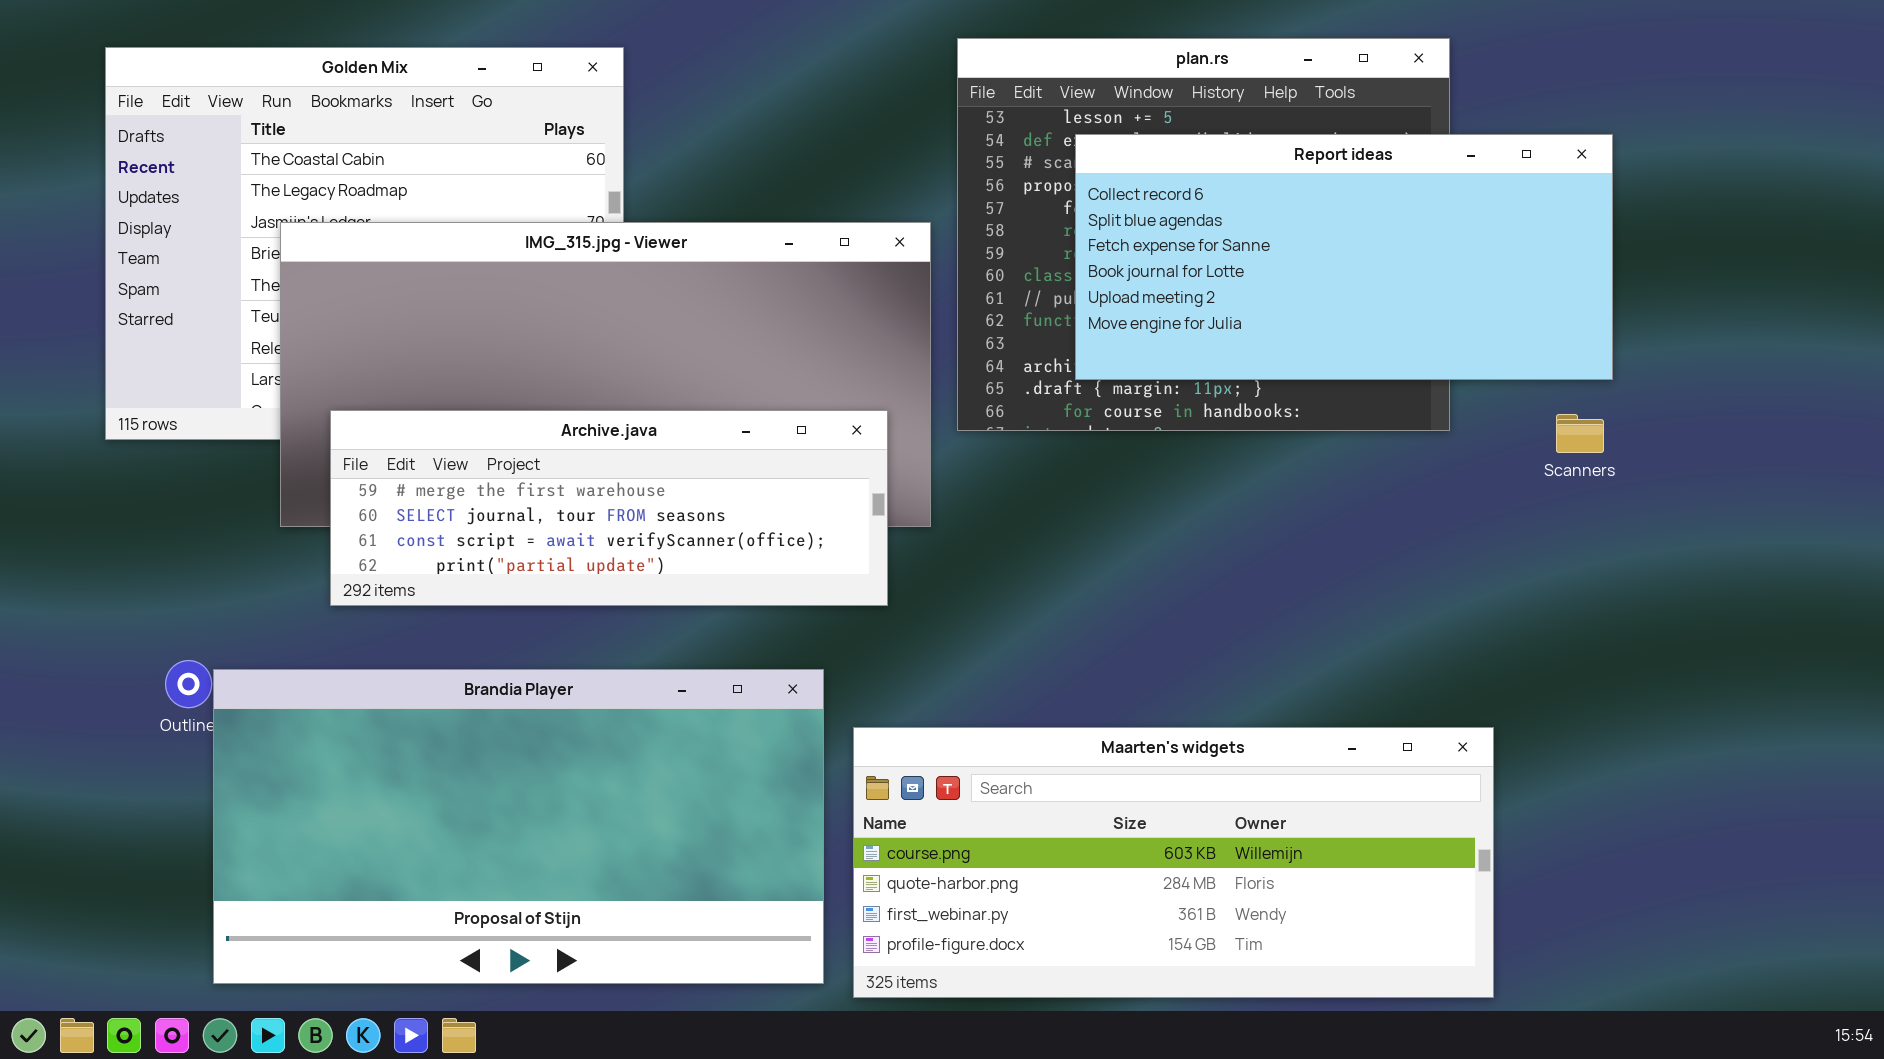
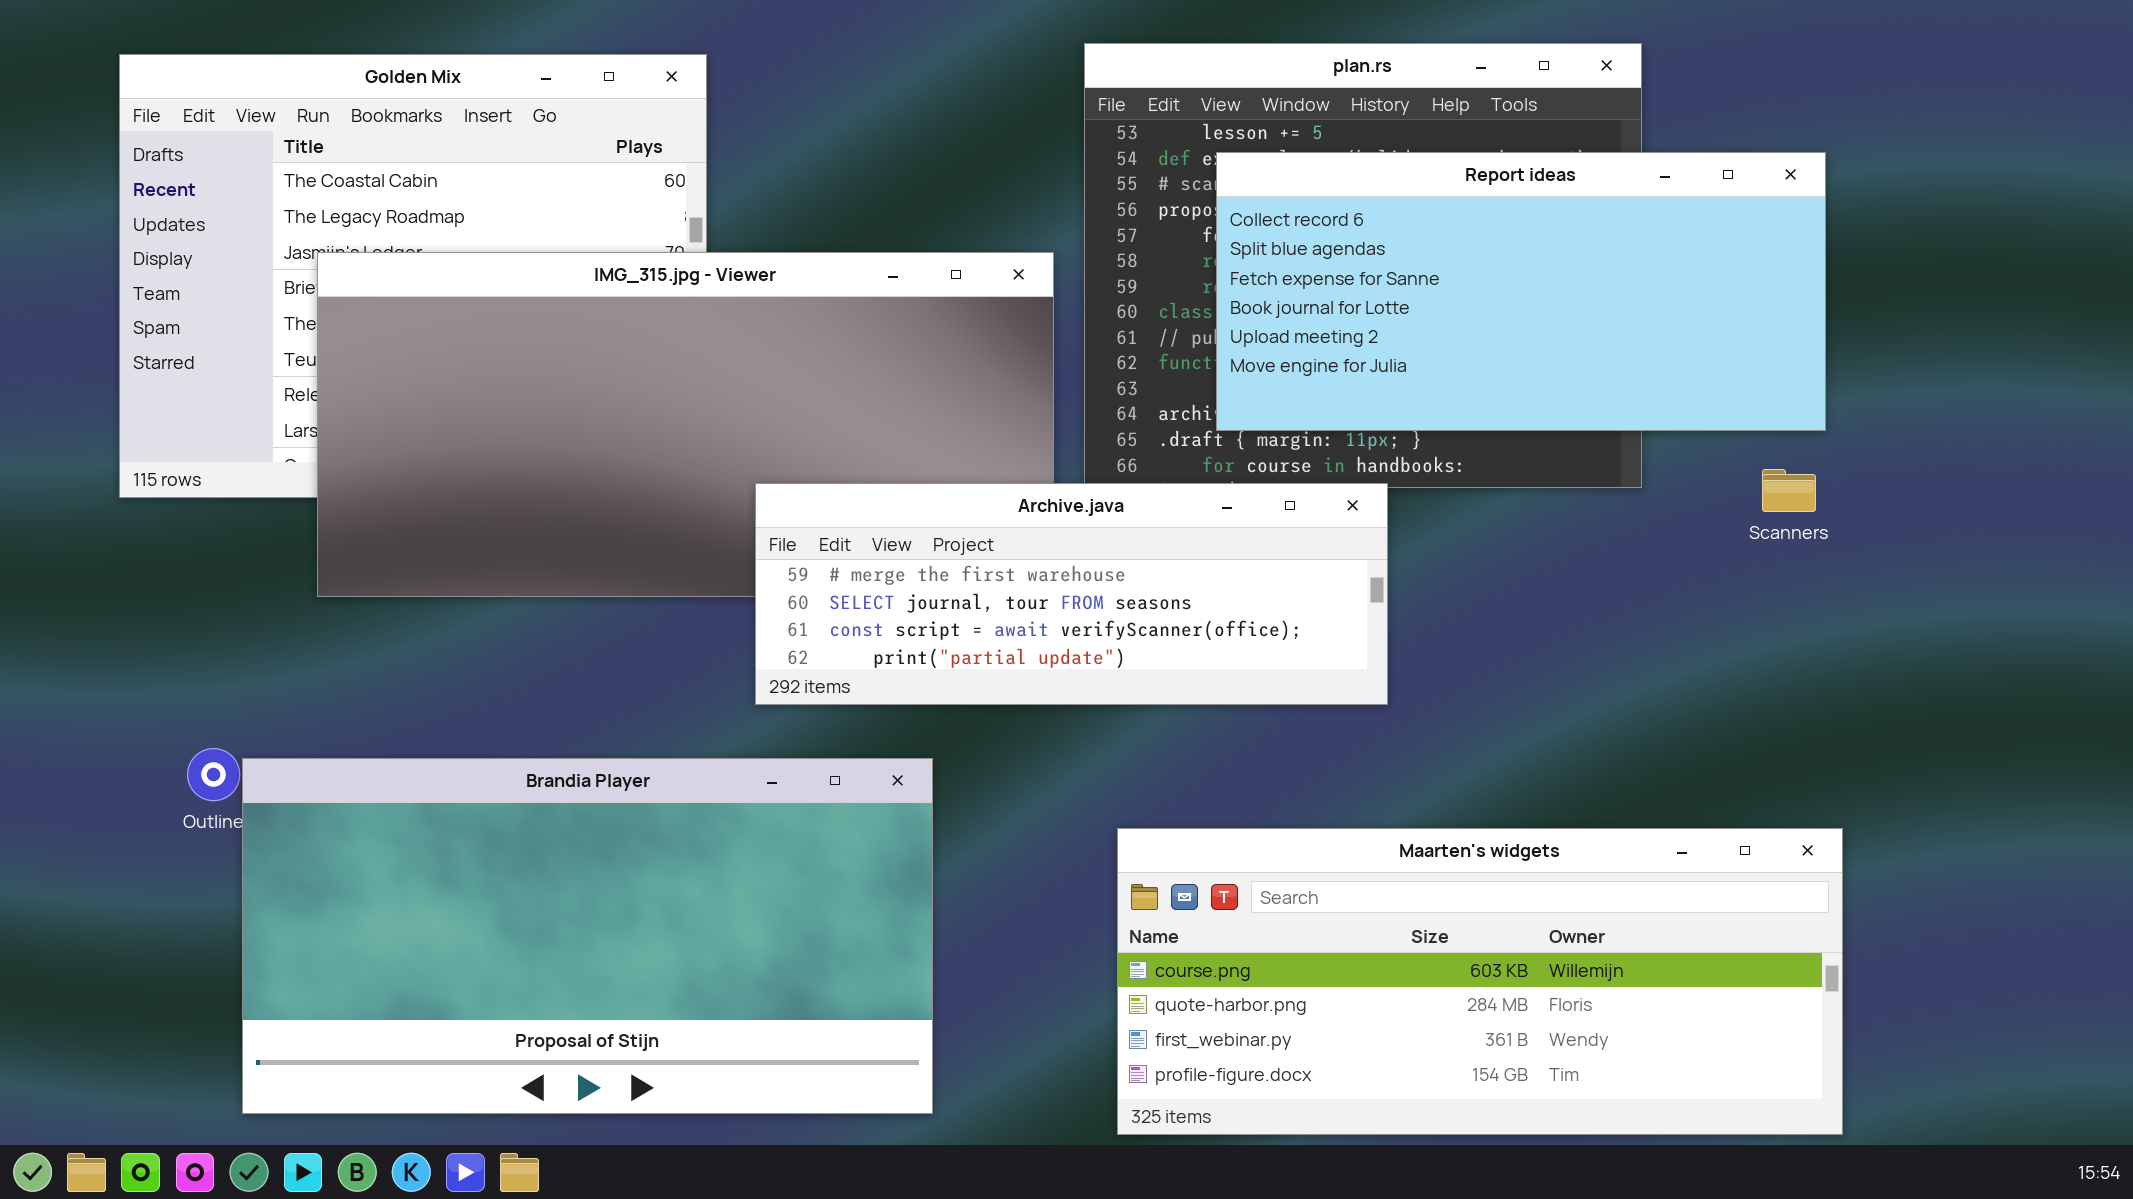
Archive.java: [330,410,888,606] -> [755,483,1388,705], moved
Maarten's widgets: [853,727,1494,998] -> [1117,828,1843,1135], moved

